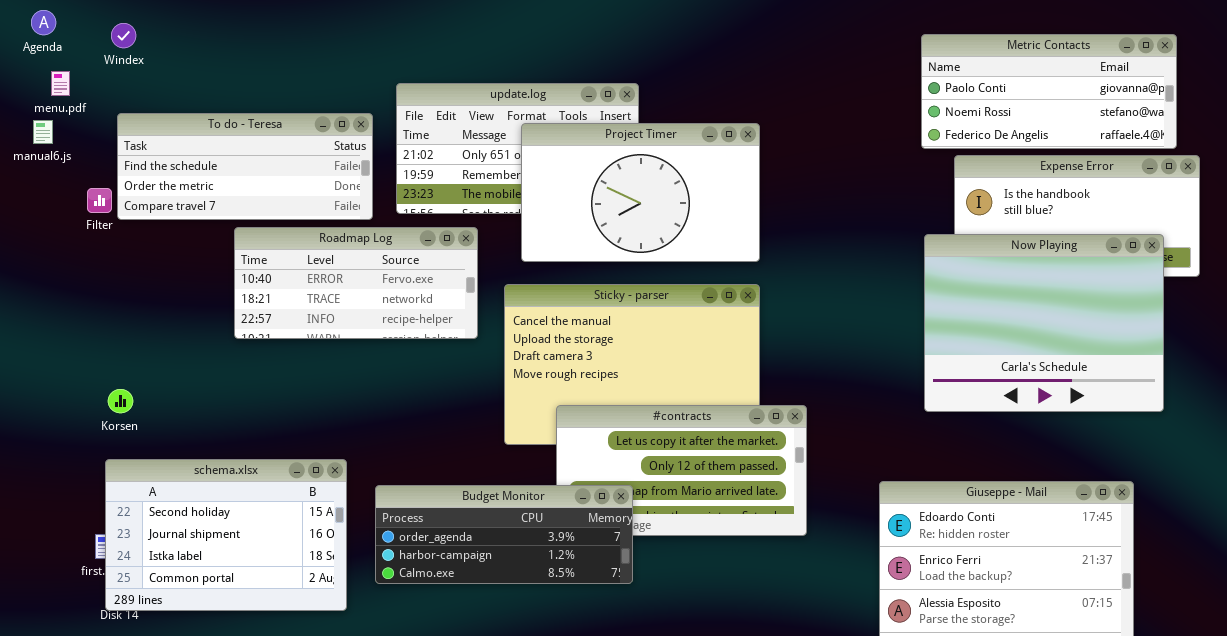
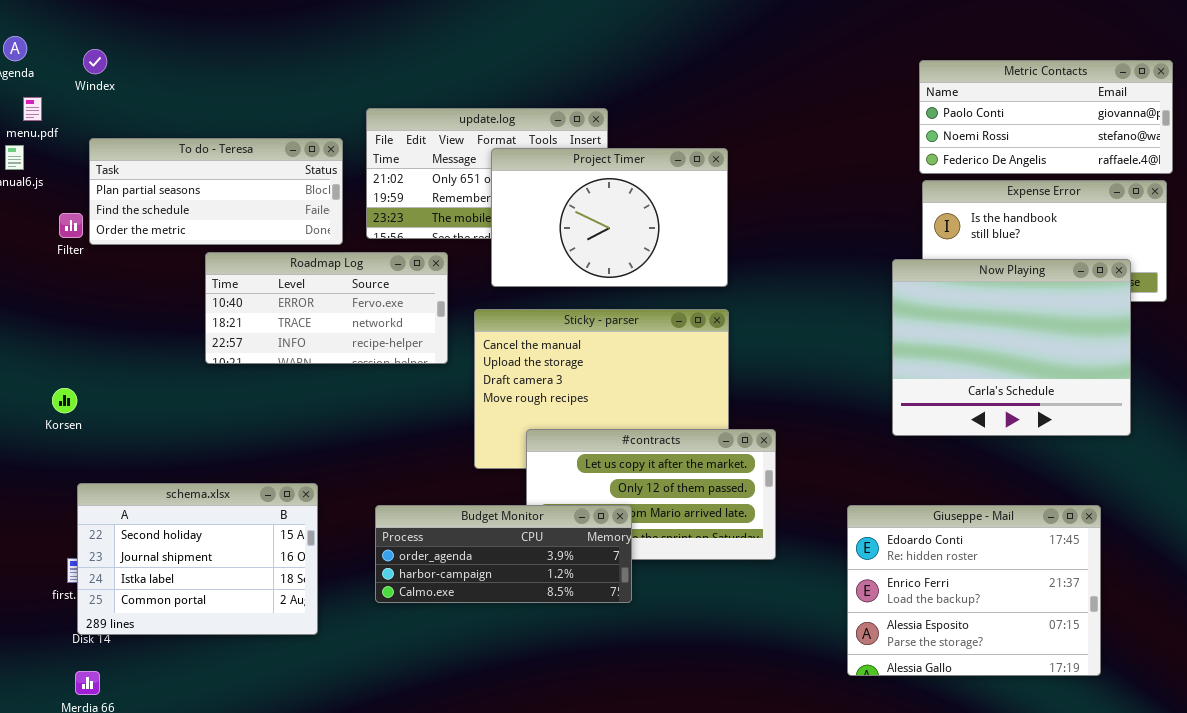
Metric Contacts: [921,34,1177,149] -> [919,60,1173,174], moved
To do - Teresa: [117,113,373,220] -> [89,138,343,245], scrolled up 1 row
Korsen: [108,389,133,413] -> [52,388,77,413], moved
Budget Monitor: [375,485,633,584] -> [375,505,632,603], moved

